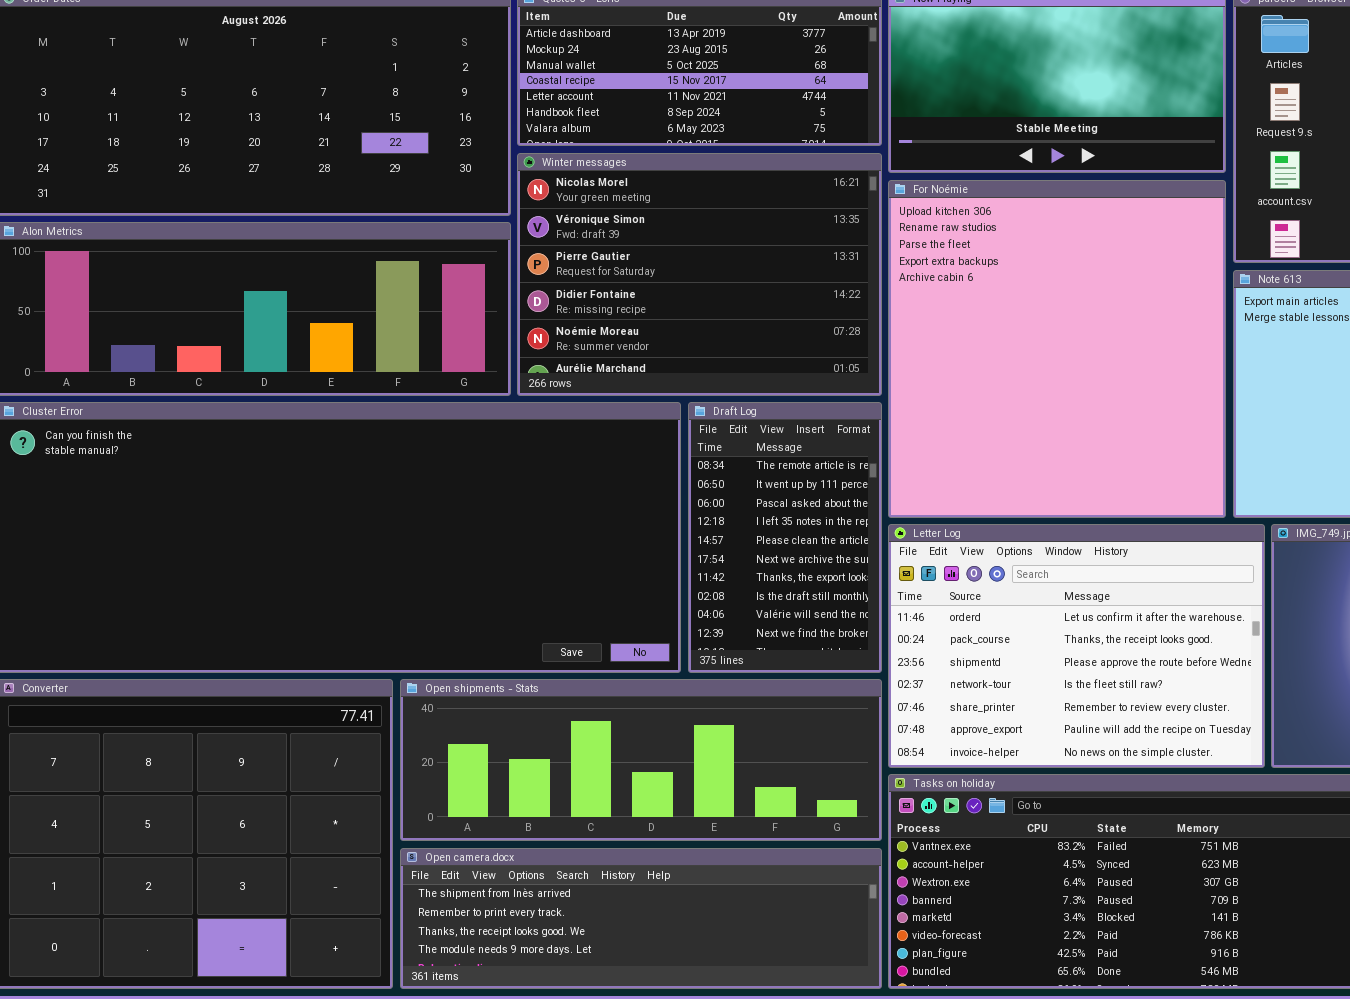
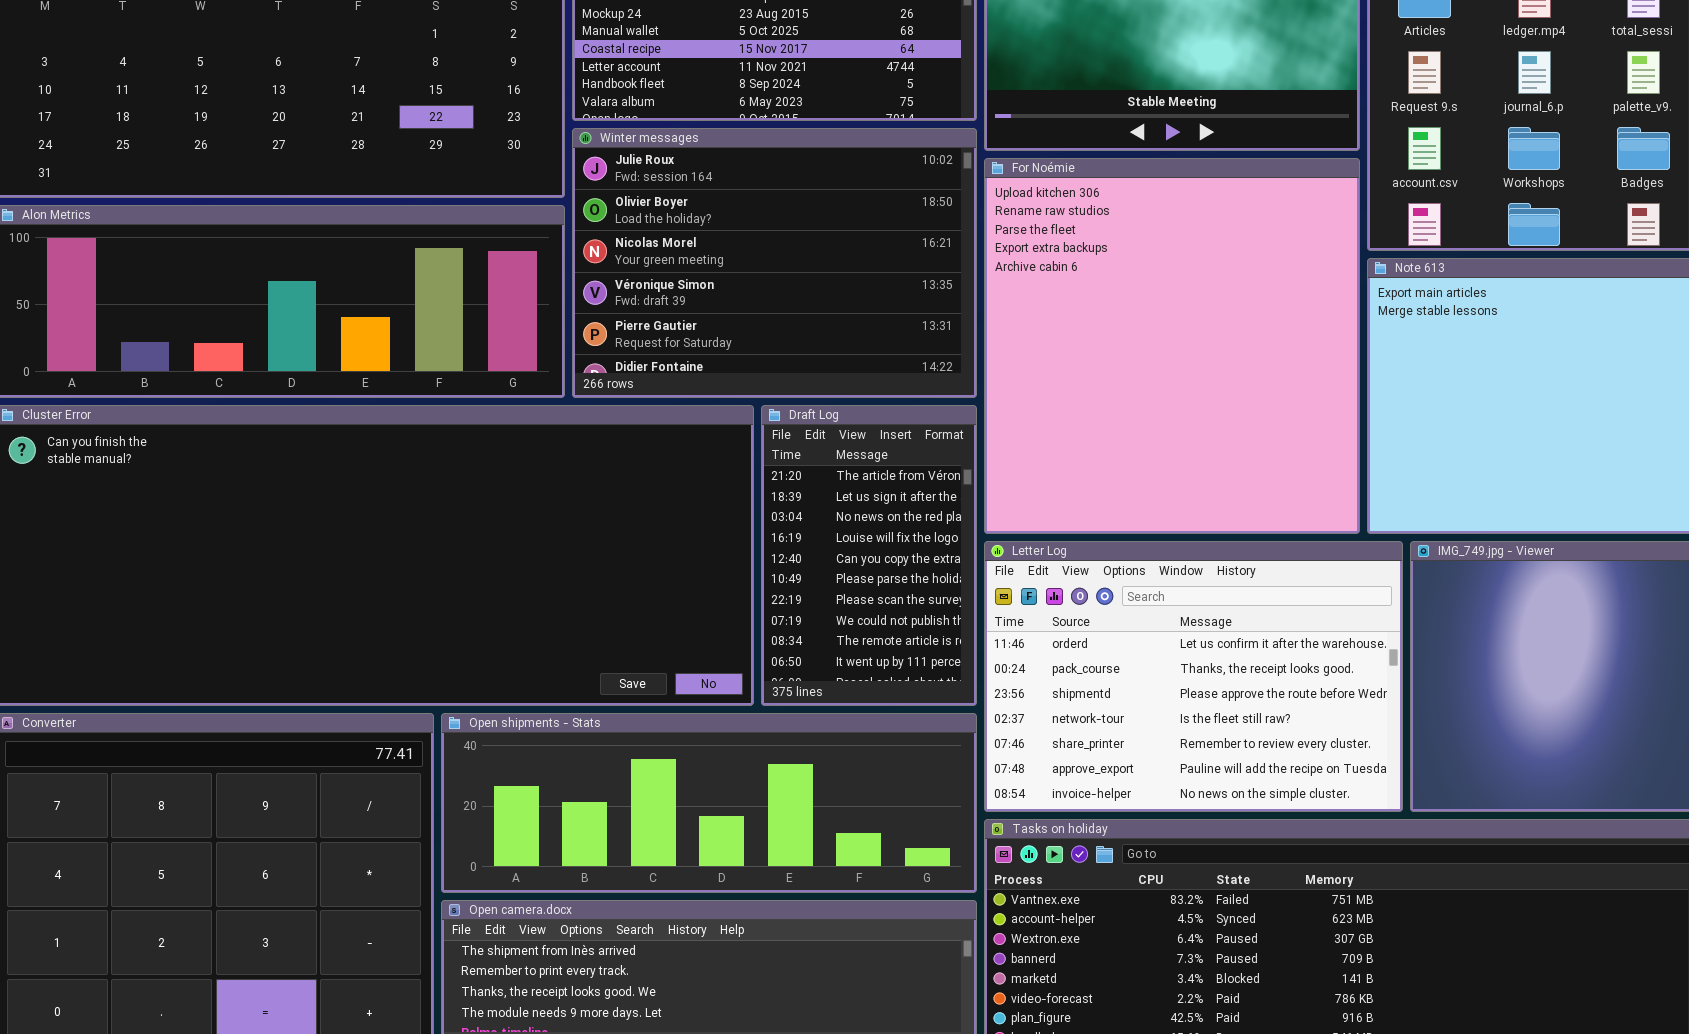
Winter messages: [517,153,882,396] -> [572,128,977,398], scrolled up 2 rows
Draft Log: [688,402,882,673] -> [761,405,977,706], scrolled up 8 rows

